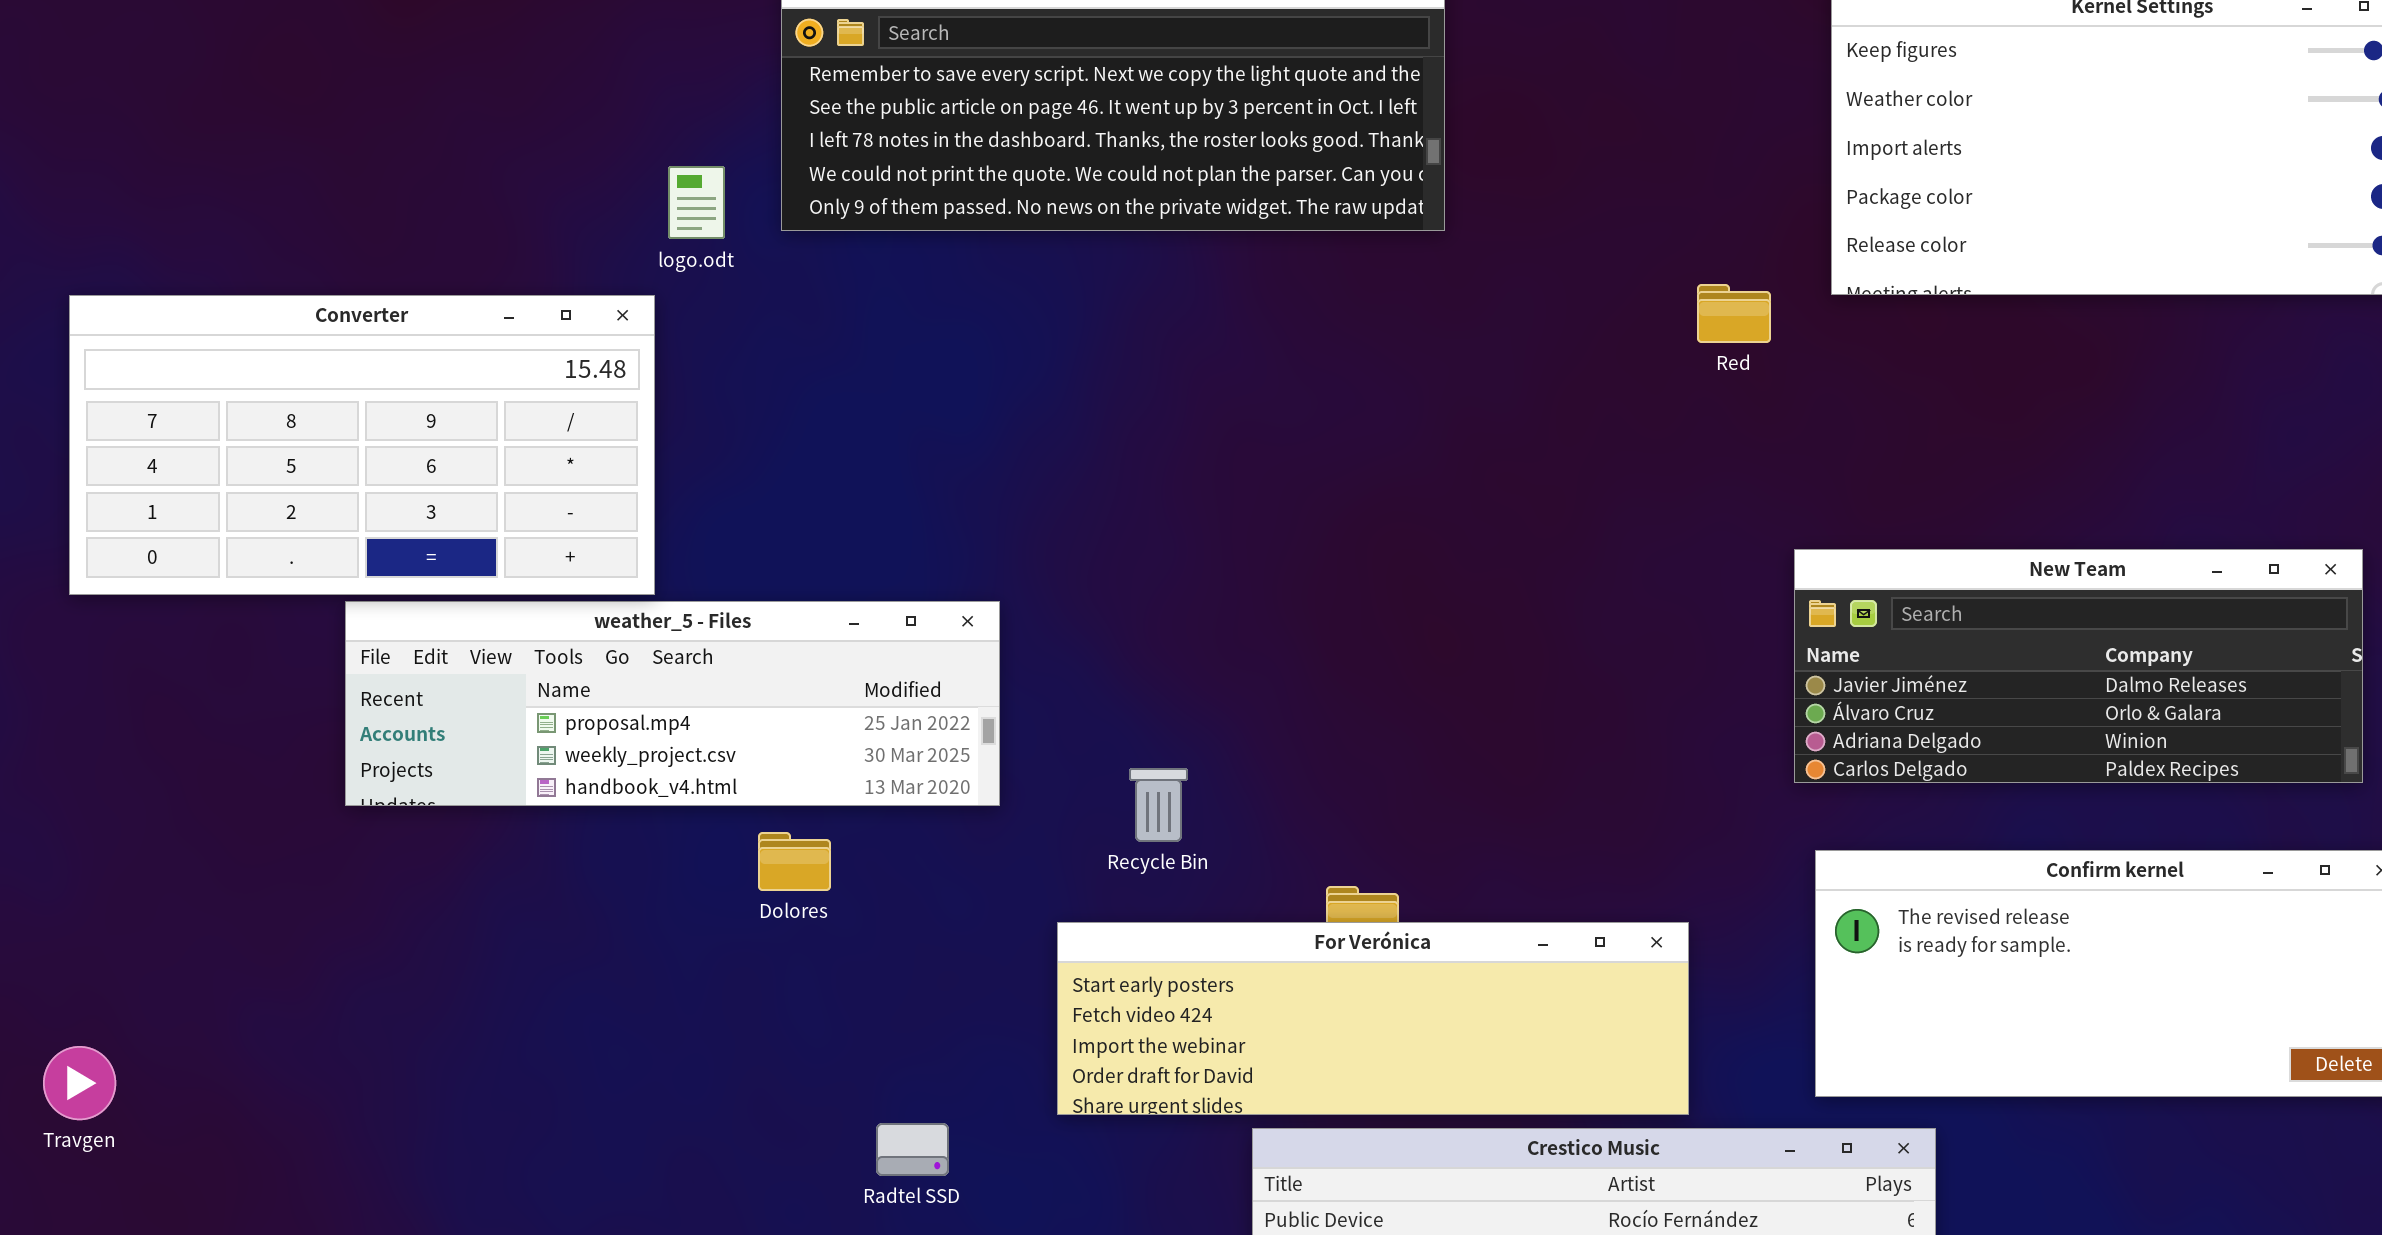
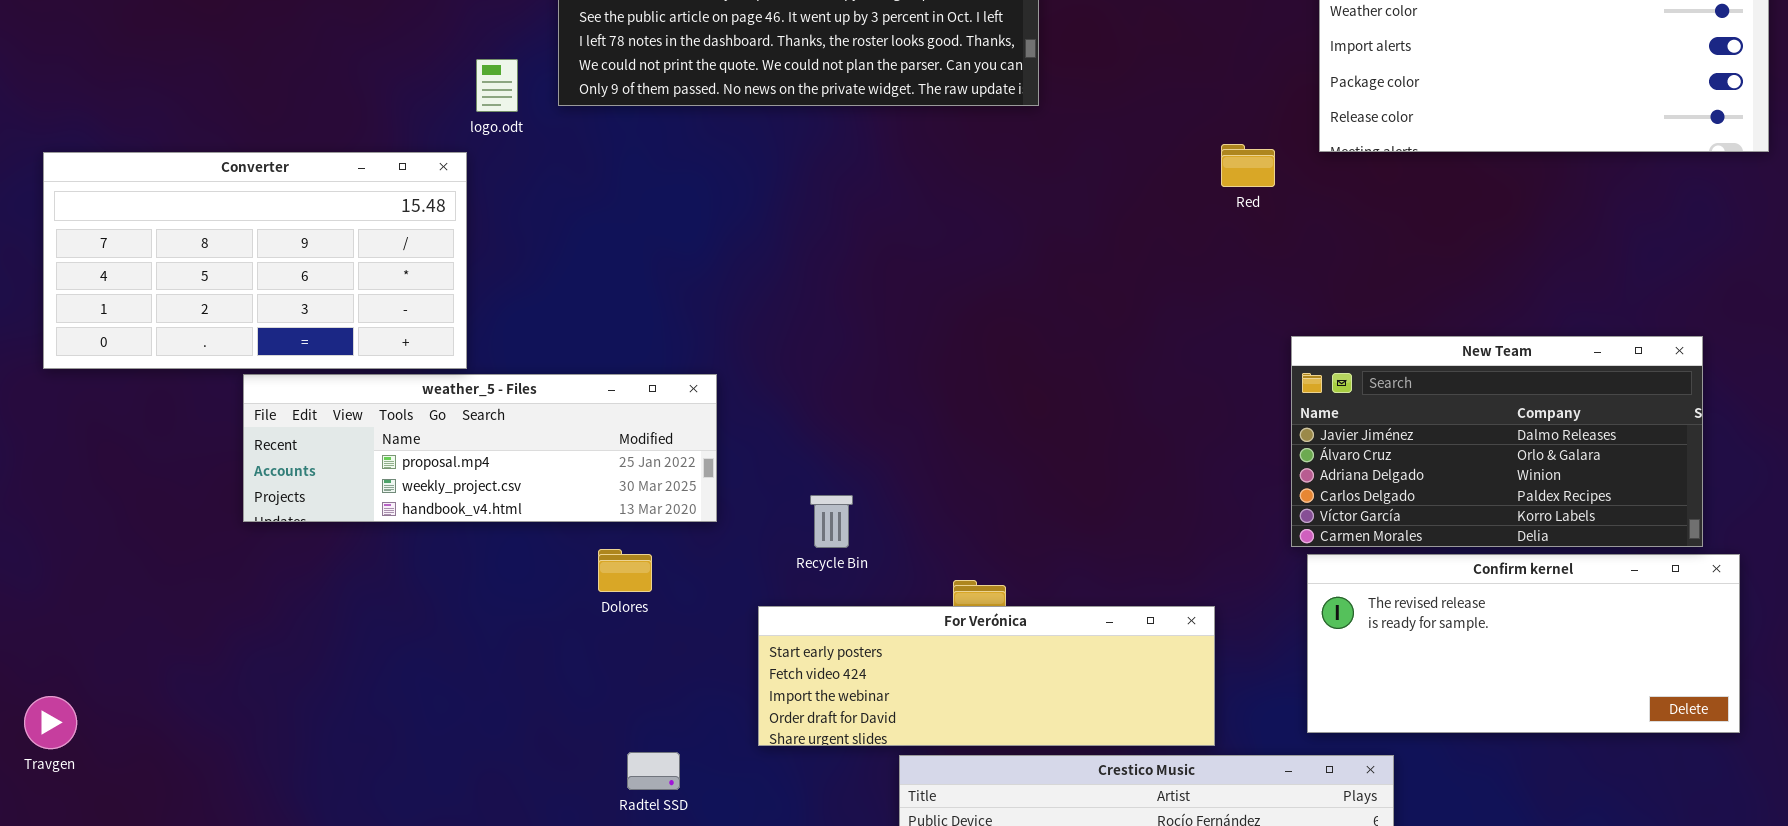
New Team: [1794,549,2363,783] -> [1291,336,1703,547], resized
Dolores: [758,832,831,891] -> [598,549,652,592], moved

